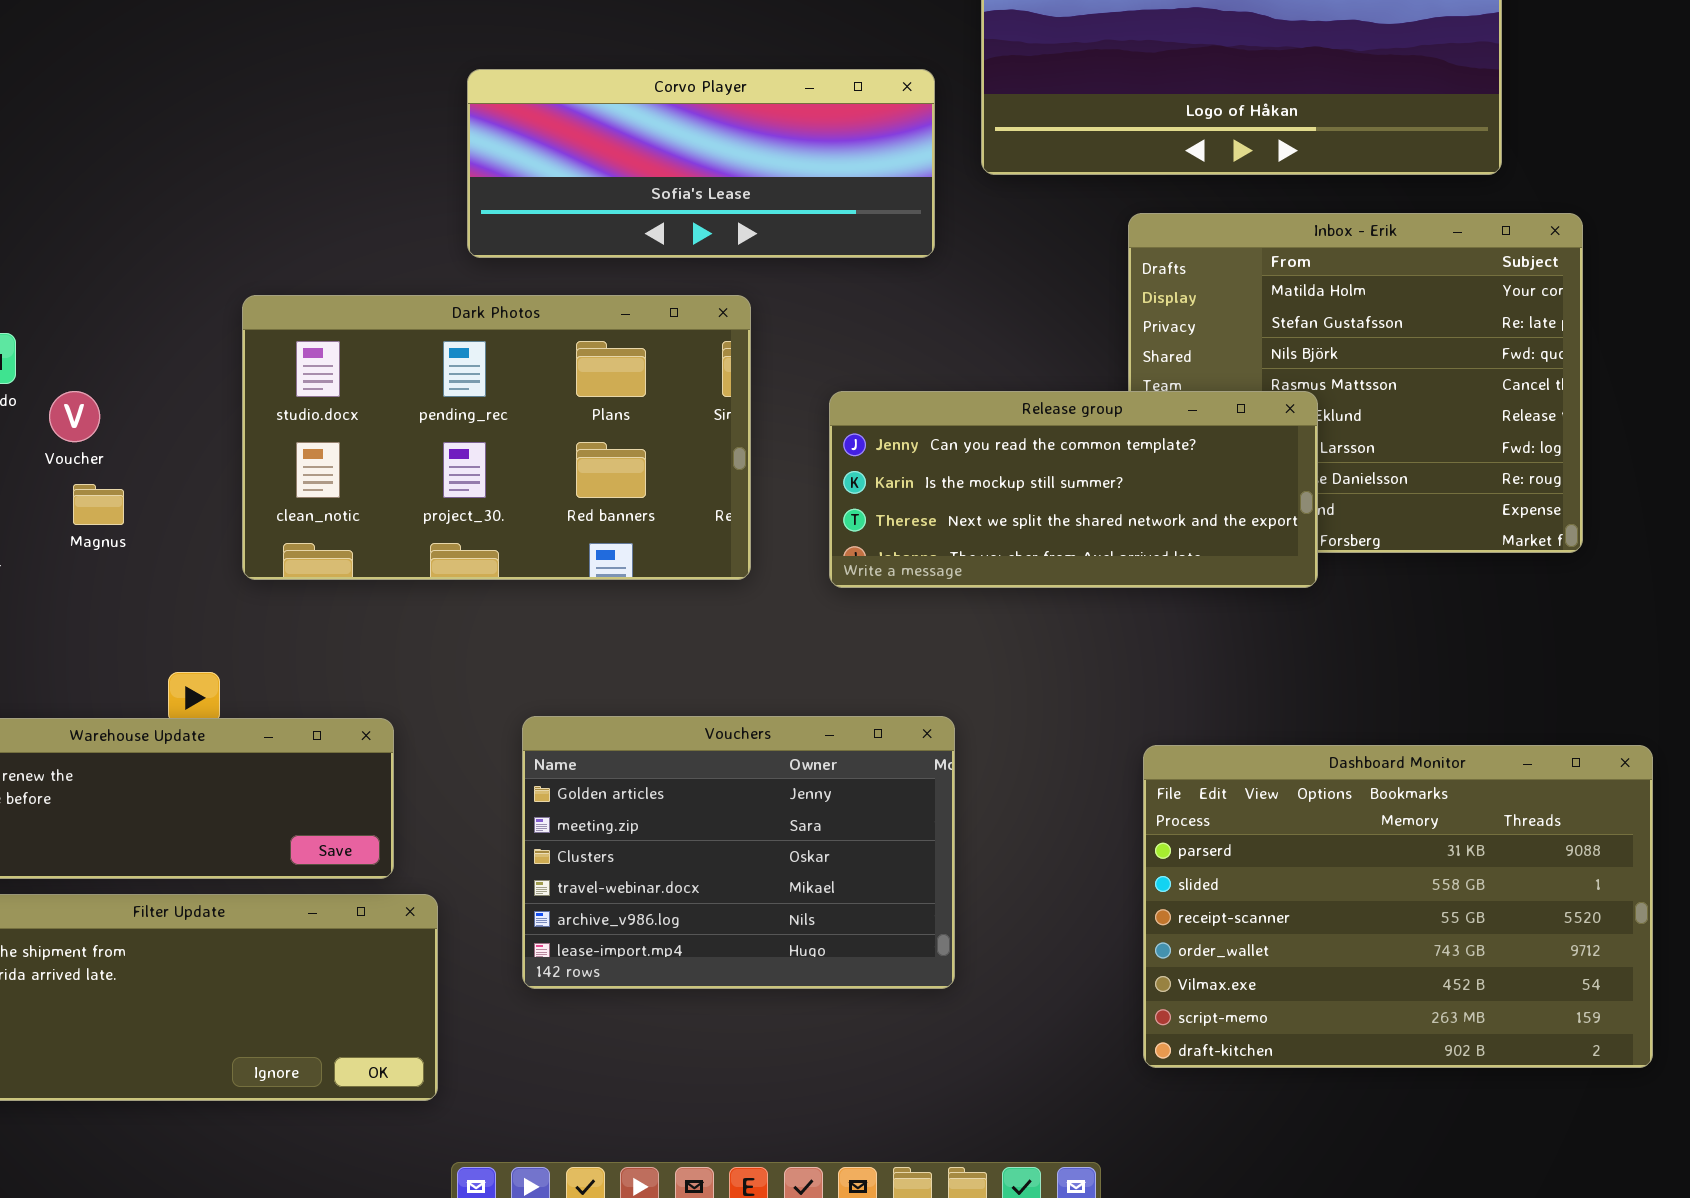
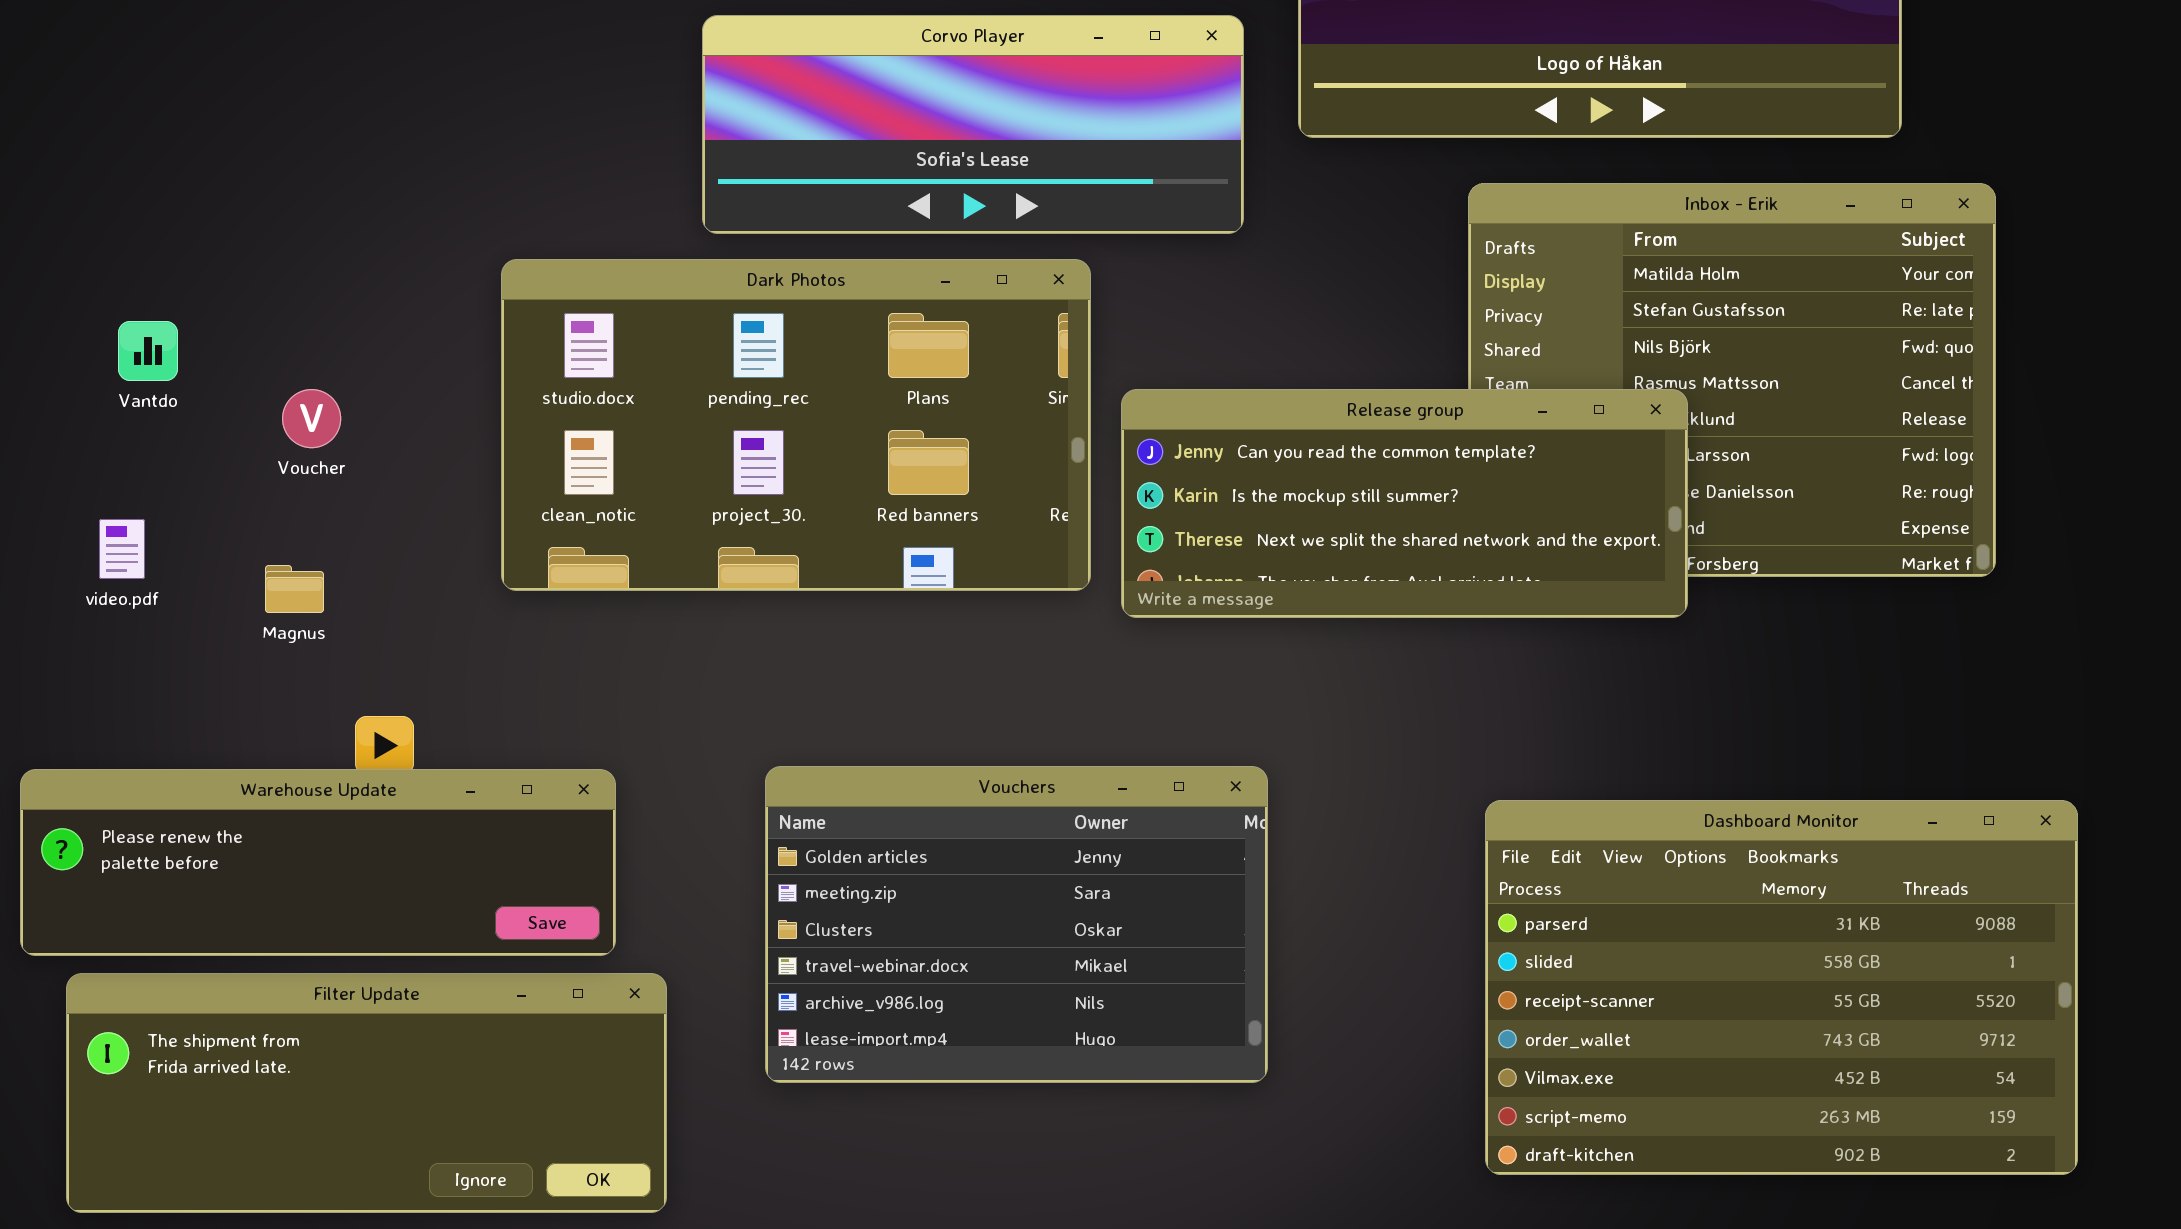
Dark Photos: [242,295,751,580] -> [501,259,1091,591], moved
Voucher: [49,391,100,442] -> [282,389,341,448], moved
Magnus: [73,484,124,525] -> [265,565,324,613], moved

